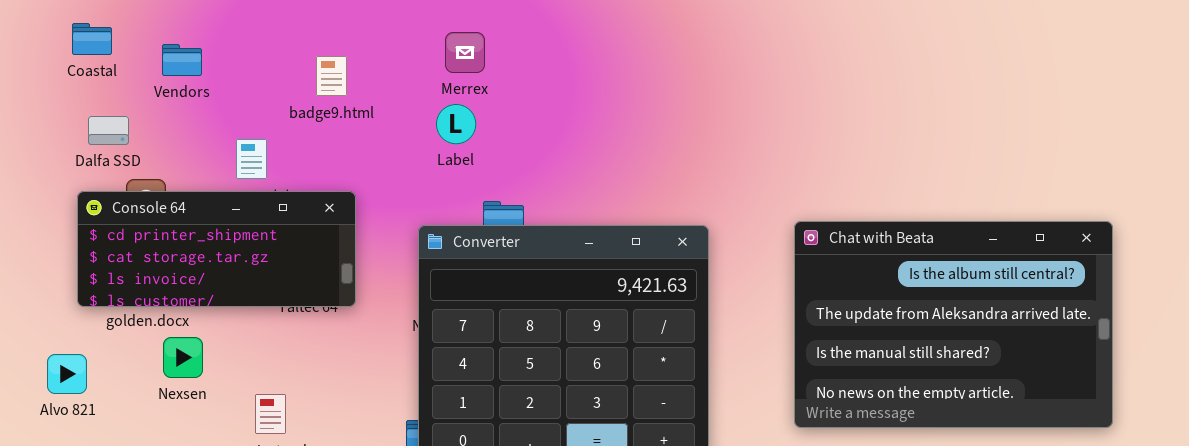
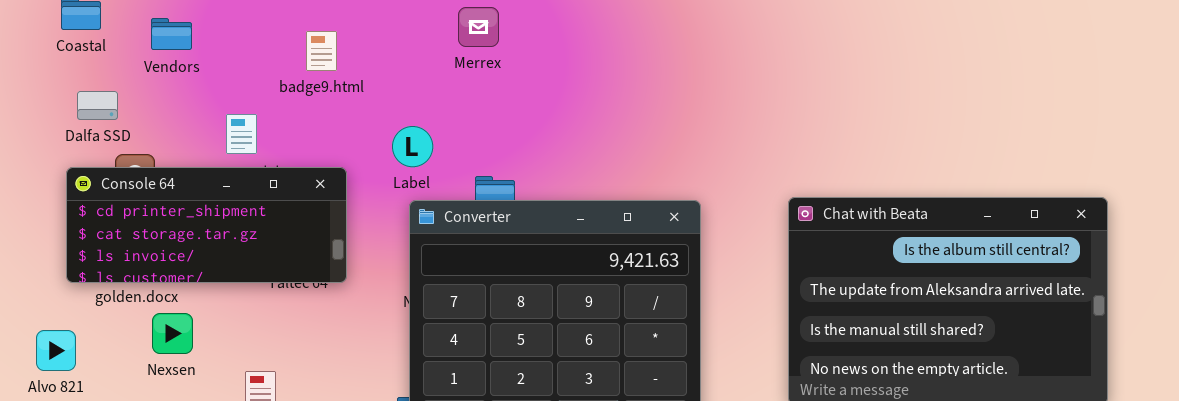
Merrex: [445,32,485,73] -> [458,7,499,47], moved
Label: [436,104,476,144] -> [392,126,433,167], moved

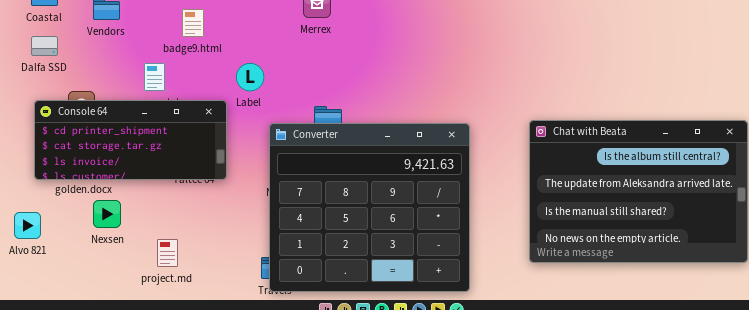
badge9.html: [306,31,337,71] -> [182,9,204,37], moved
Dalfa SSD: [77,91,118,120] -> [31,36,58,56], moved
Label: [392,126,433,167] -> [236,63,264,91], moved

